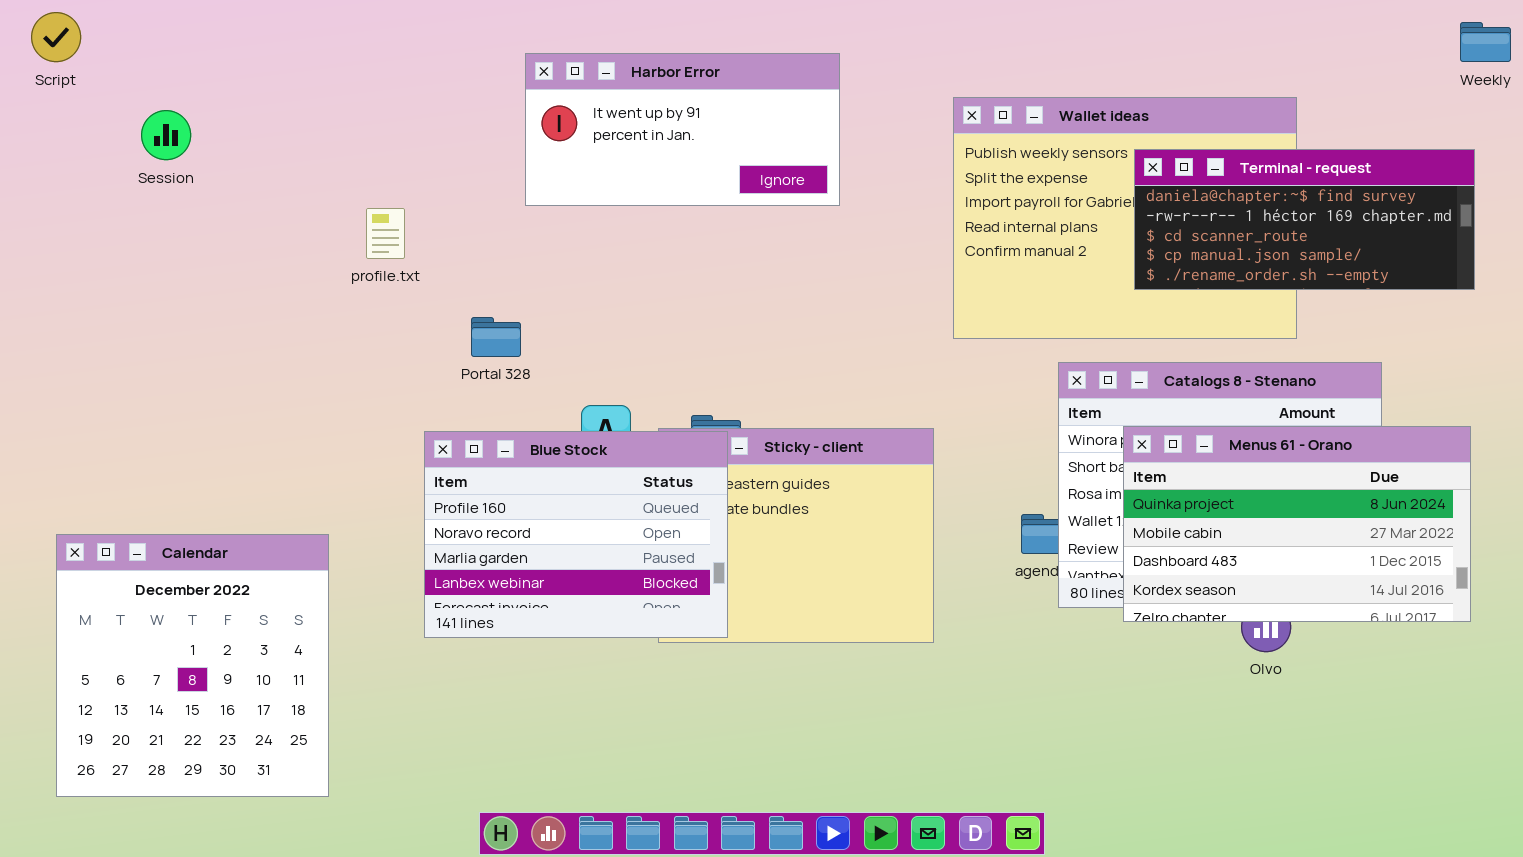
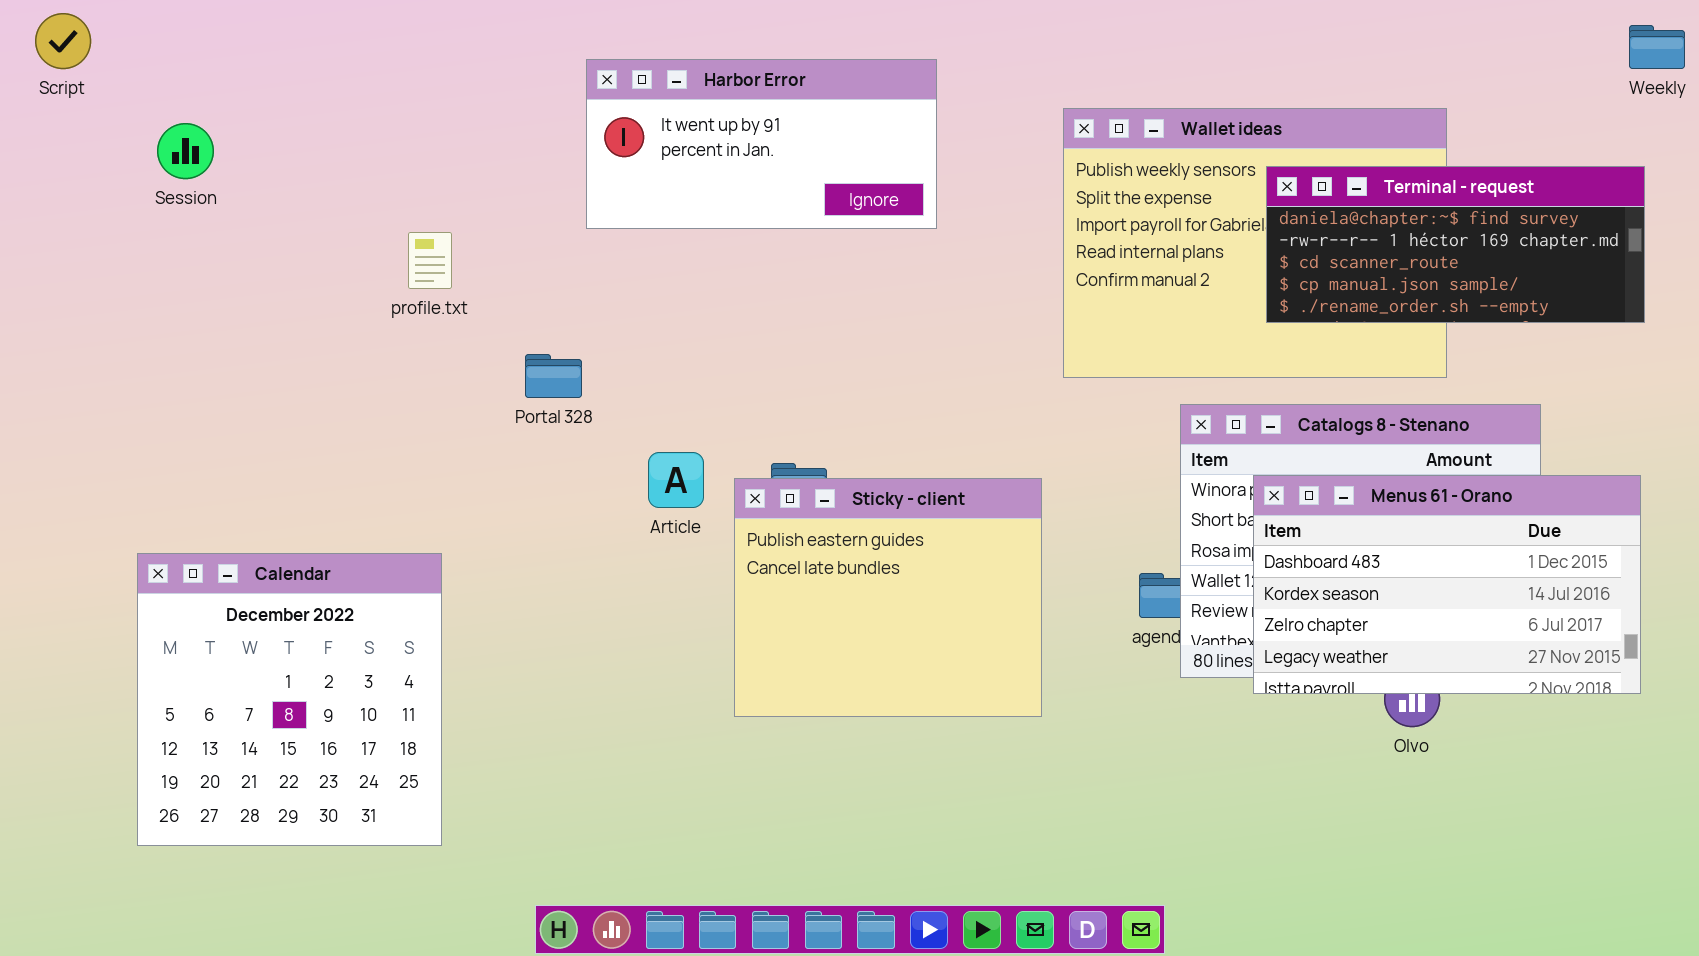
Menus 61 - Orano: [1123,426,1471,622] -> [1253,475,1641,694], scrolled down 2 rows
Blue Stock: [424,431,728,638] -> none, closed
Calendar: [56,534,329,797] -> [137,553,442,846], moved

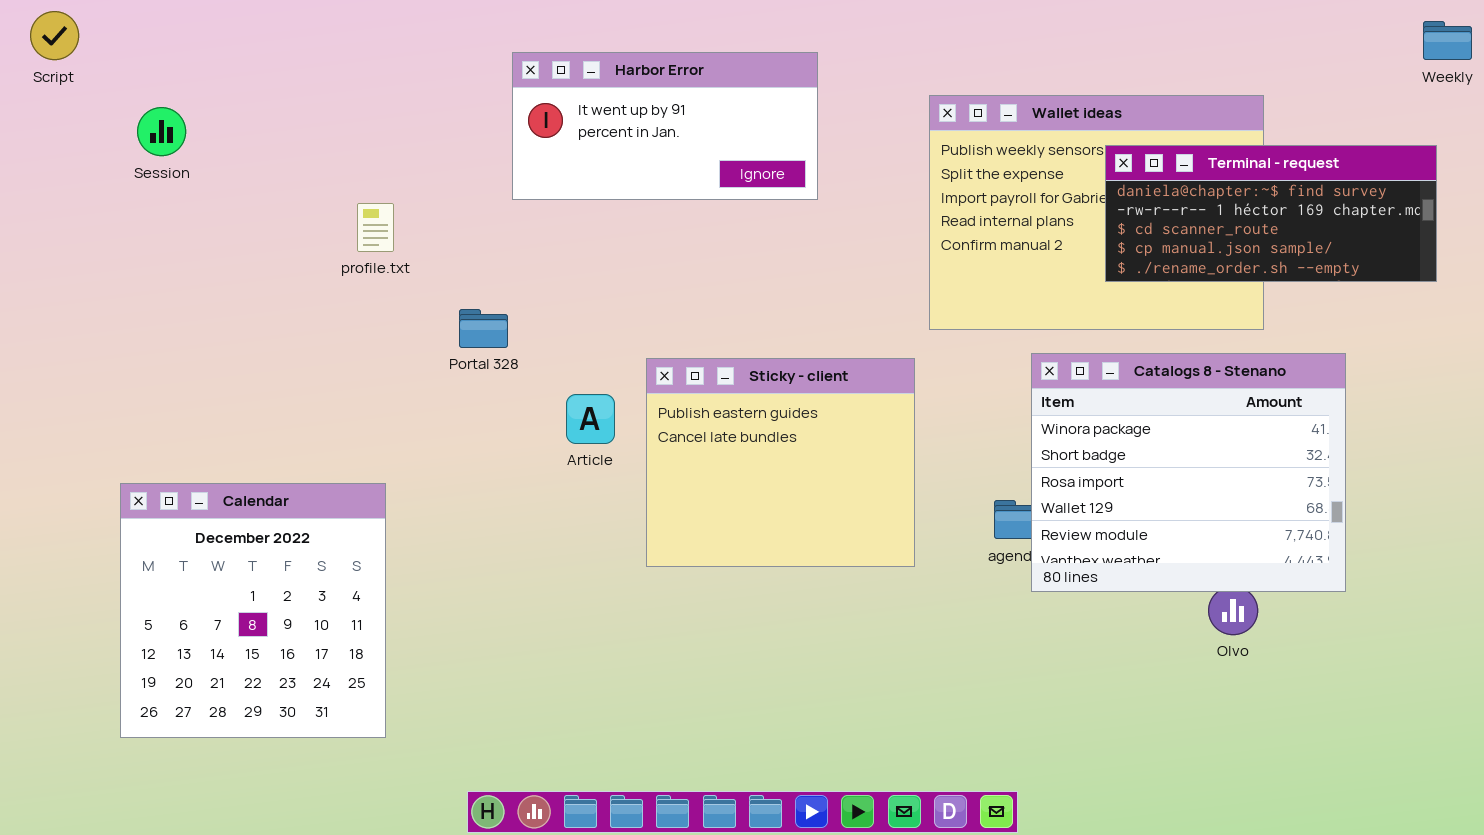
Menus 61 - Orano: [1253,475,1641,694] -> none, closed
Sticky - client: [734,478,1042,717] -> [646,358,915,567], moved

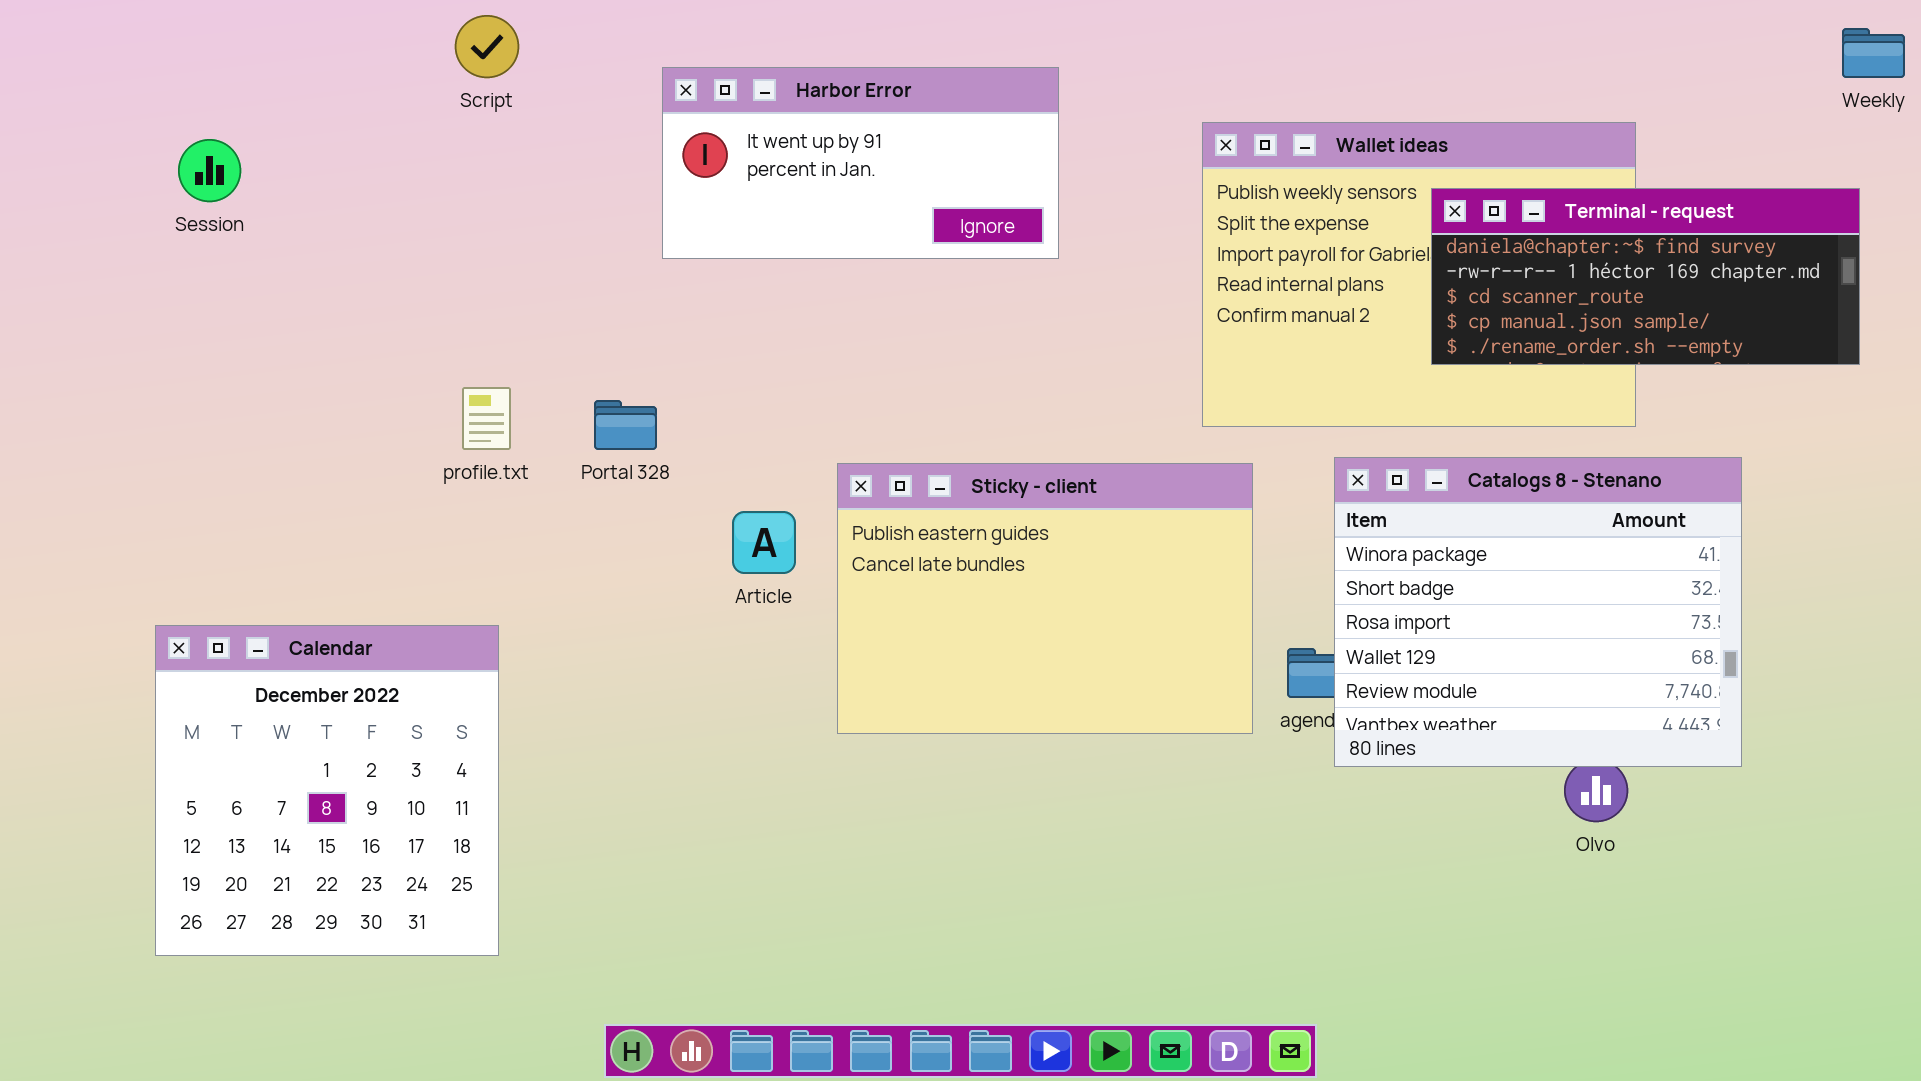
Script: [30,11,79,60] -> [455,15,519,78], moved
profile.txt: [357,203,394,252] -> [462,387,511,450], moved
Sticky - client: [646,358,915,567] -> [837,463,1253,734], resized

